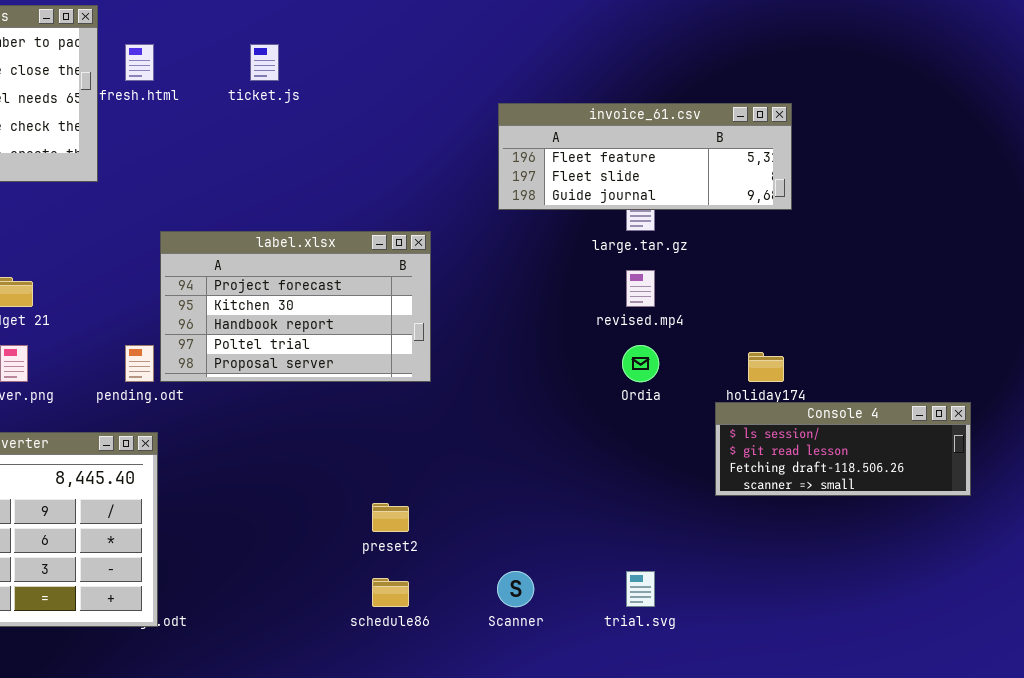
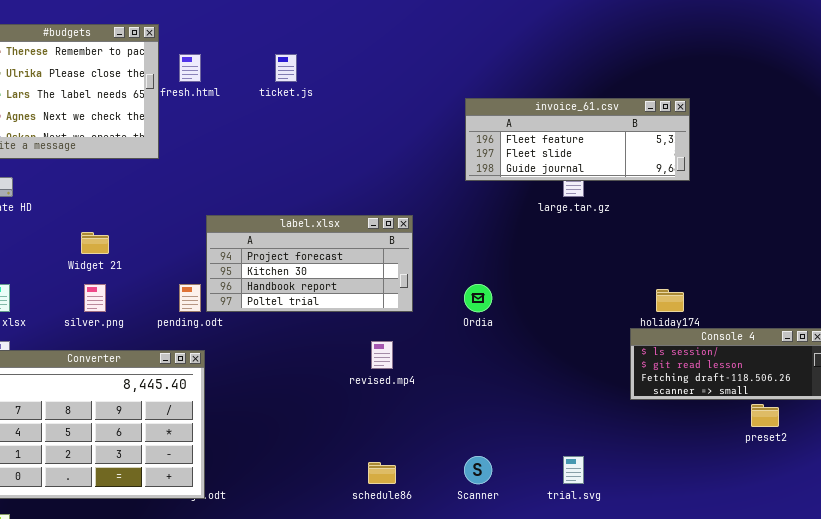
label.xlsx: [160,231,431,382] -> [206,215,413,312], resized
revised.mp4: [626,270,655,307] -> [371,341,393,369], moved
Ordia: [622,345,659,382] -> [464,284,492,312], moved
preset2: [372,503,409,532] -> [751,404,779,427], moved

